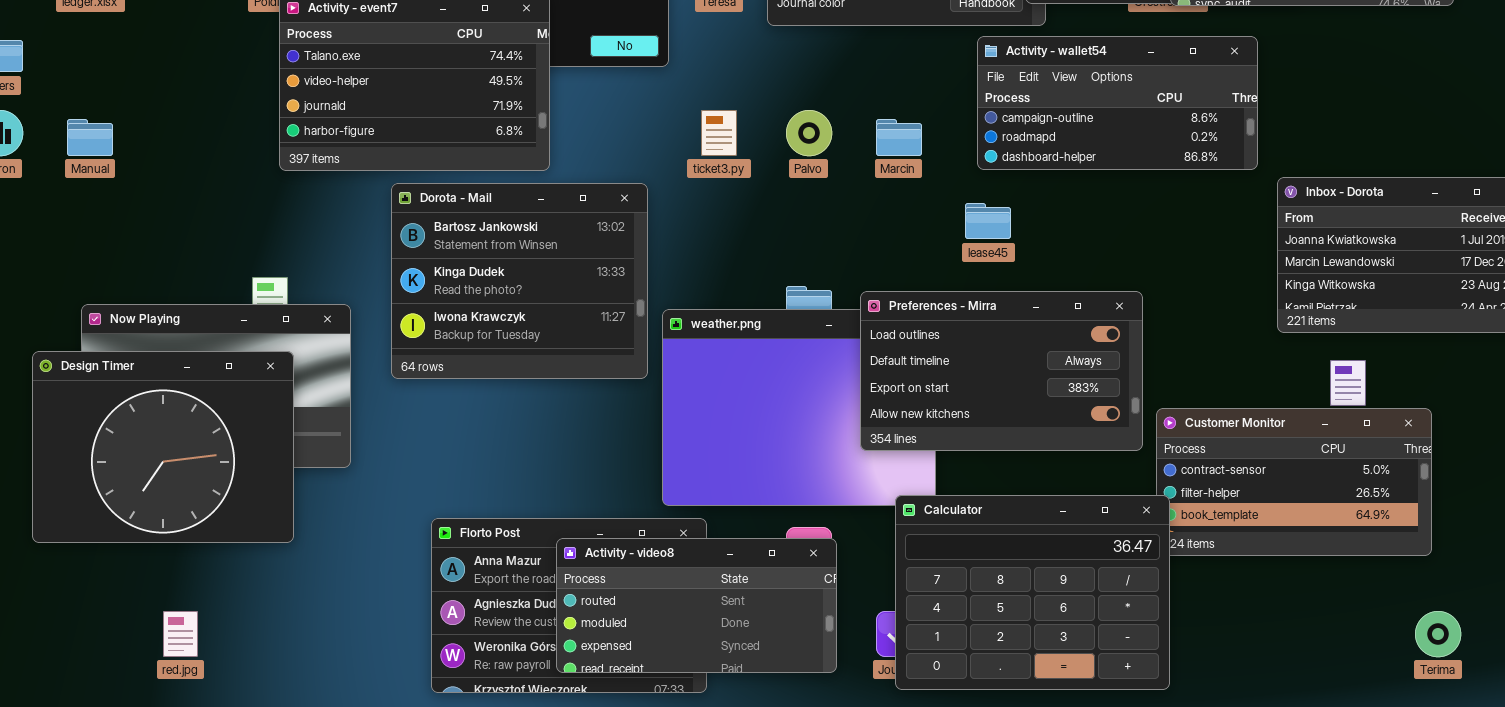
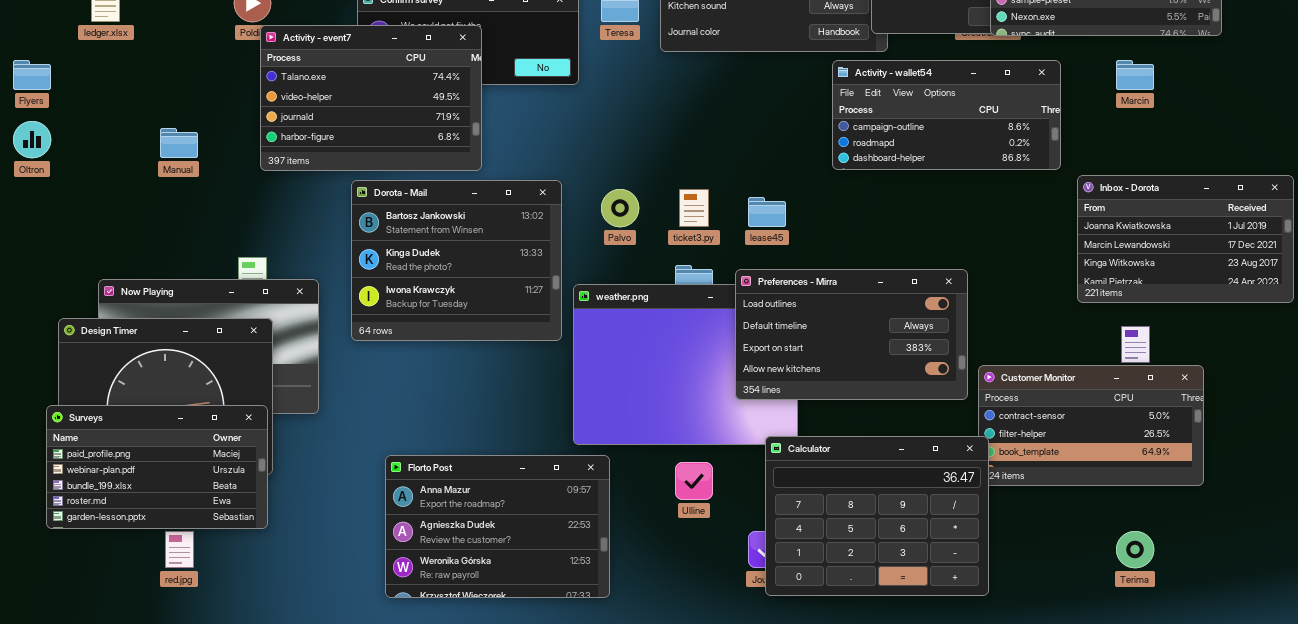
ticket3.py: [701,110,737,156] -> [679,189,709,227], moved
Palvo: [786,110,832,156] -> [601,189,639,227], moved
Manual: [67,119,113,156] -> [160,128,198,158], moved
Marcin: [876,119,922,156] -> [1116,60,1154,90], moved
lease45: [965,203,1011,239] -> [748,197,786,227], moved
Surveys: none -> [46,405,268,529], opened
Activity - video8: [556,538,837,673] -> none, closed
Terima: [1415,611,1461,657] -> [1116,531,1154,568], moved

